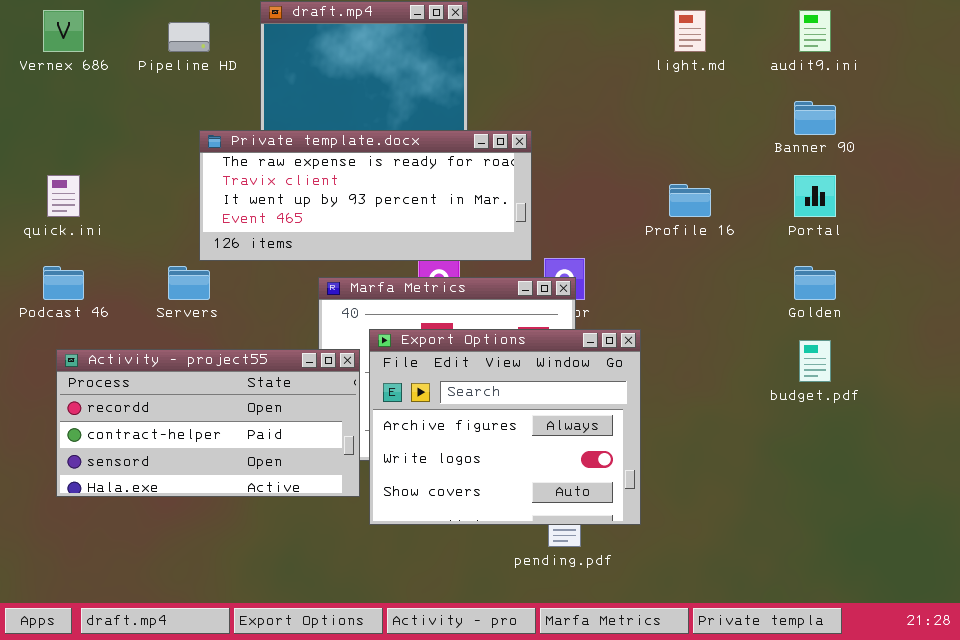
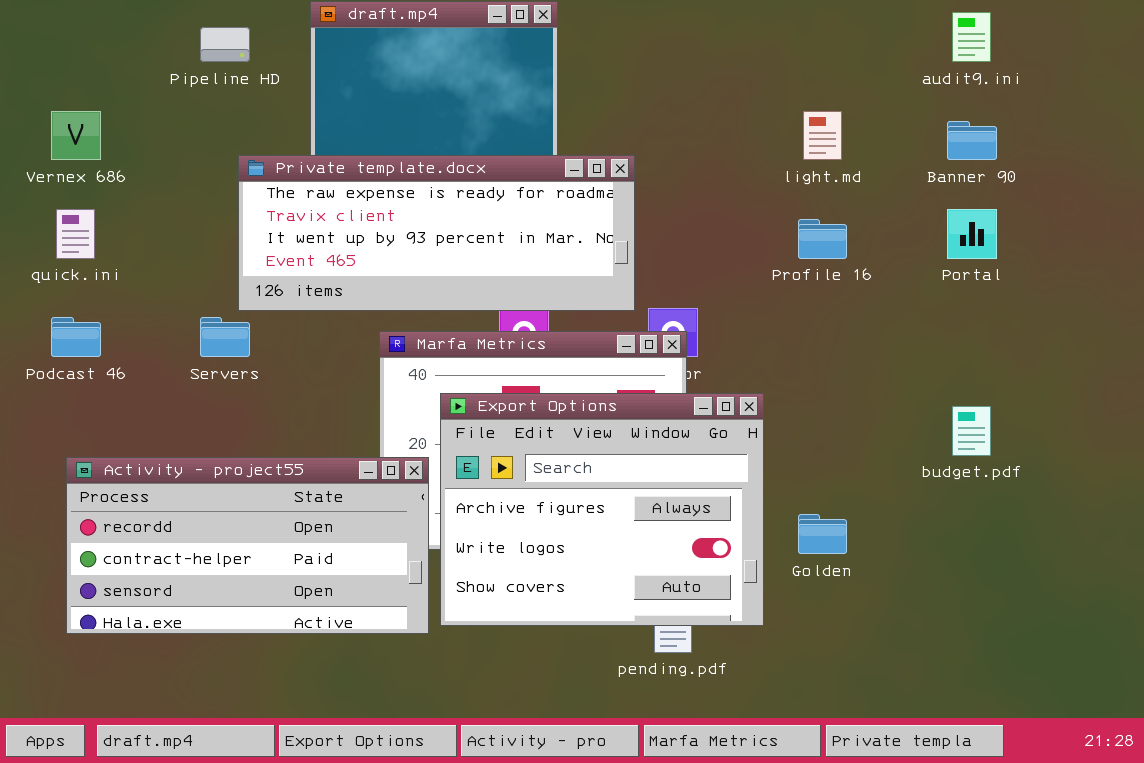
Vernex 686: [43,10,84,52] -> [51,111,101,160], moved
light.md: [674,10,706,52] -> [803,111,842,160], moved
Golden: [794,266,836,300] -> [798,514,847,554], moved
Activity - project55: [56,349,360,497] -> [66,457,429,634], moved

